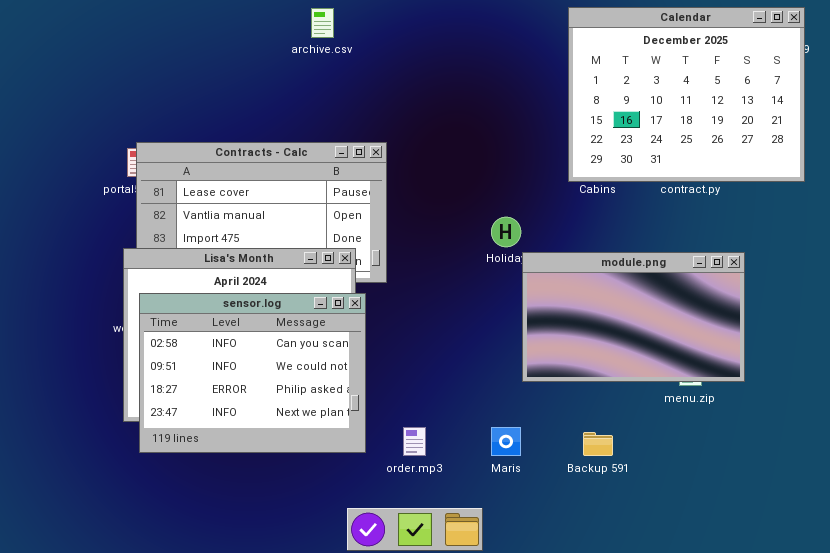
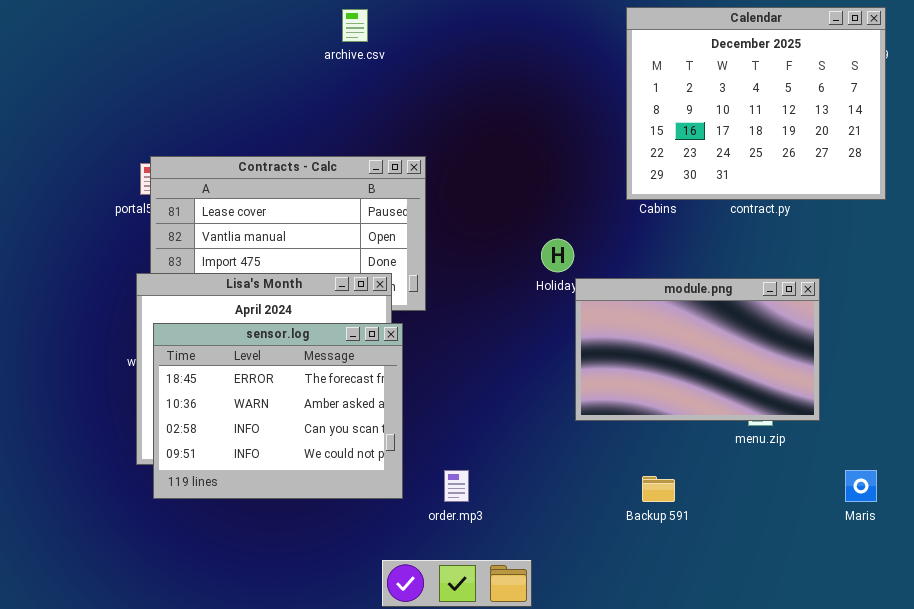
sensor.log: [139,293,366,453] -> [153,323,403,499], scrolled up 2 rows
Maris: [491,427,521,456] -> [845,470,877,502], moved

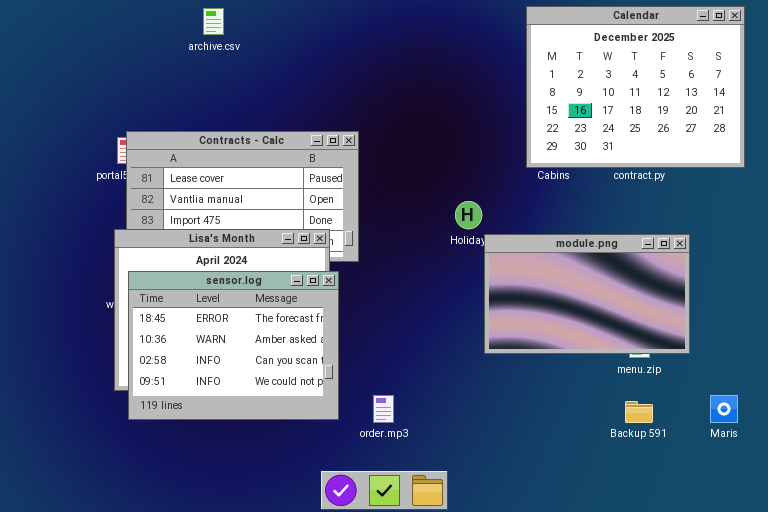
archive.csv: [342,9,368,42] -> [203,8,224,35], moved
Backup 591: [642,476,675,502] -> [625,401,653,423], moved

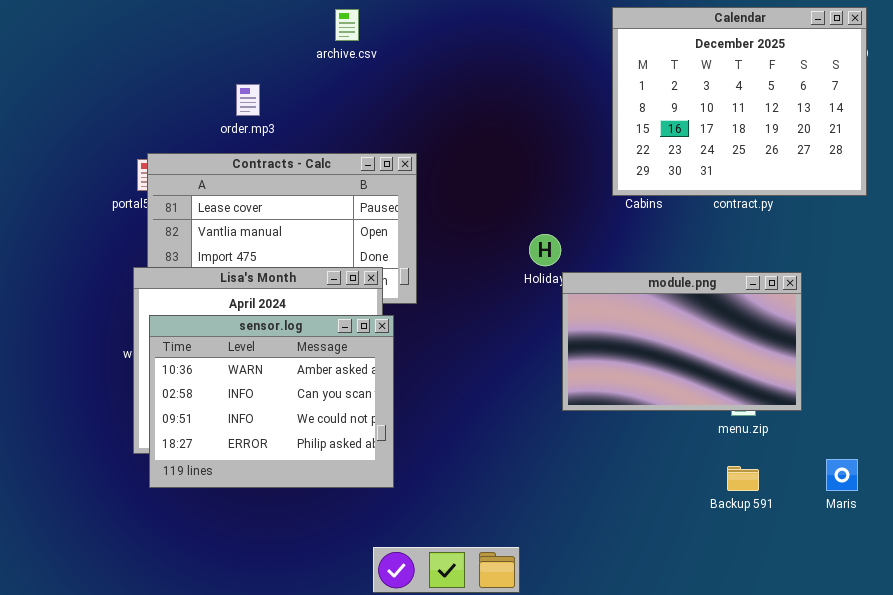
archive.csv: [203,8,224,35] -> [335,9,359,41], moved
sensor.log: [128,271,339,420] -> [149,315,394,488], scrolled down 1 row
order.mp3: [373,395,394,423] -> [236,84,260,116], moved

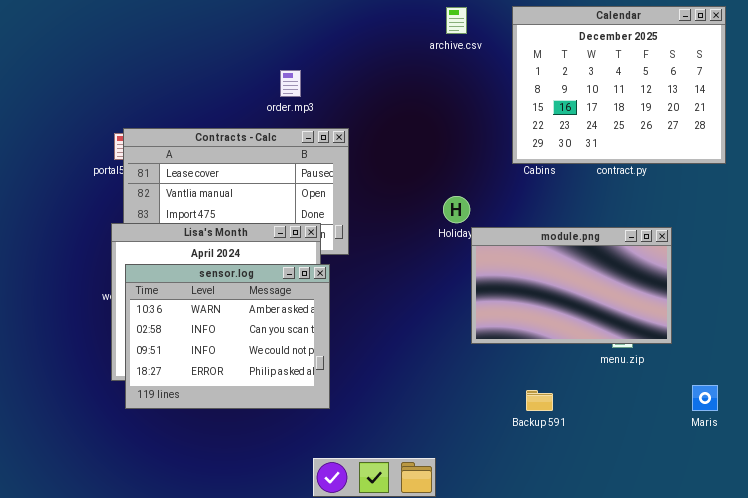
archive.csv: [335,9,359,41] -> [446,7,467,34], moved
order.mp3: [236,84,260,116] -> [280,70,301,97], moved
Backup 591: [727,466,759,491] -> [526,390,553,411], moved

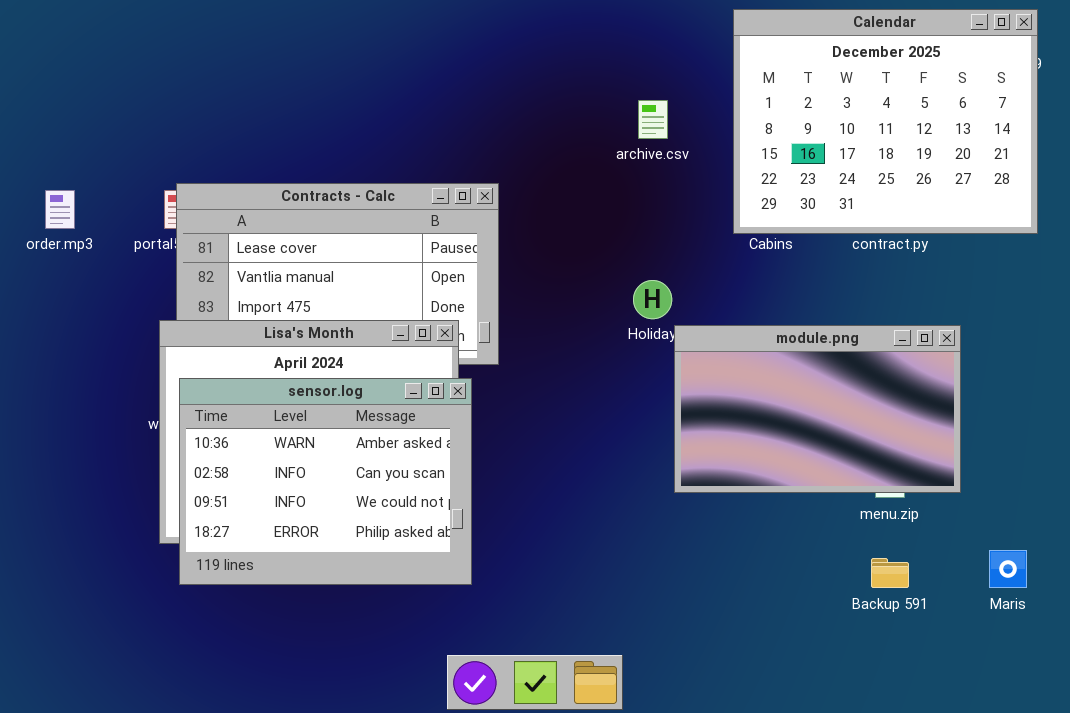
archive.csv: [446,7,467,34] -> [638,100,668,139], moved
order.mp3: [280,70,301,97] -> [45,190,75,229], moved
Backup 591: [526,390,553,411] -> [871,558,909,588], moved

